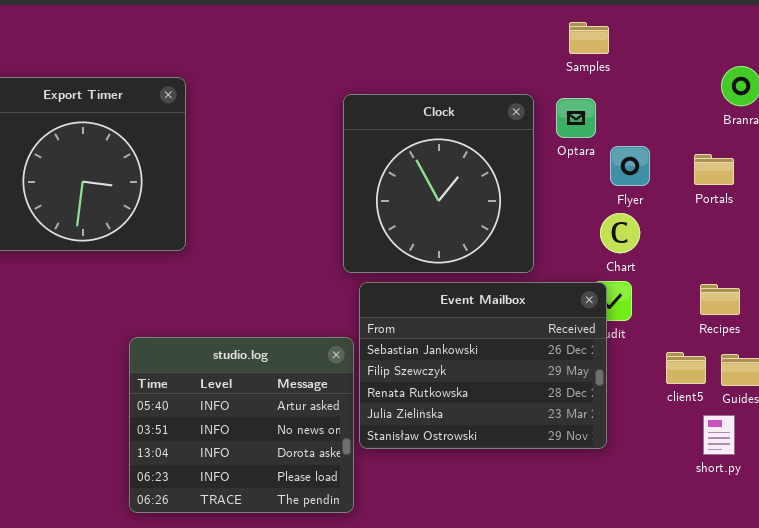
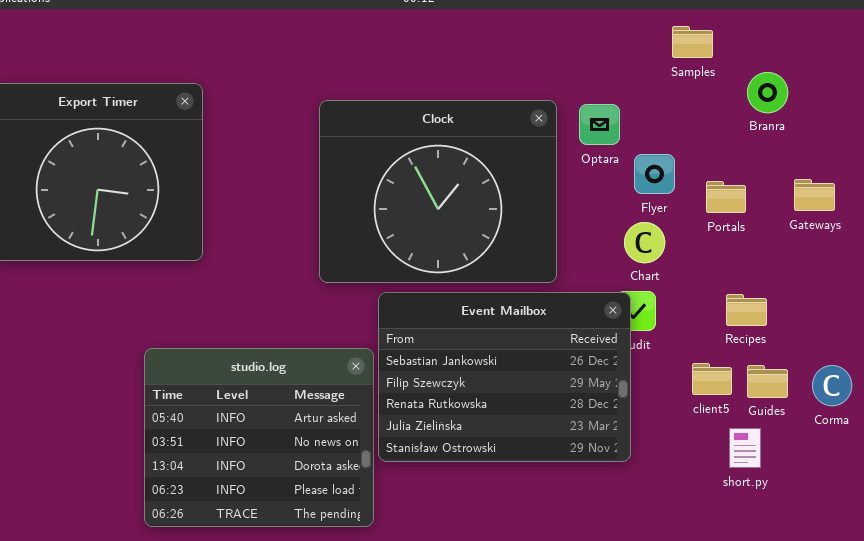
Samples: [569,22,609,54] -> [672,26,713,58], moved
Clock: [343,94,534,273] -> [319,100,557,283], resized
Portals: [694,154,734,185] -> [706,181,746,213], moved

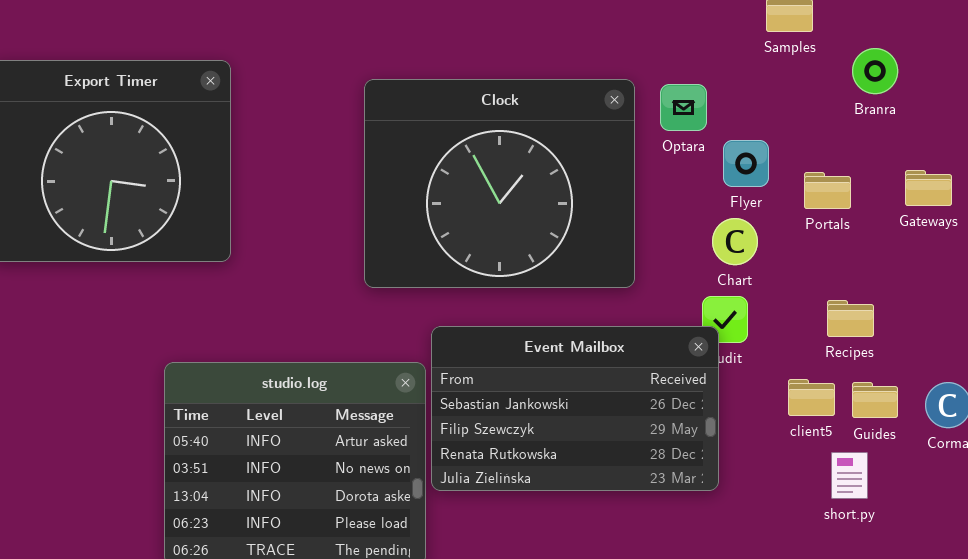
Event Mailbox: [378,292,631,462] -> [431,326,719,491], resized

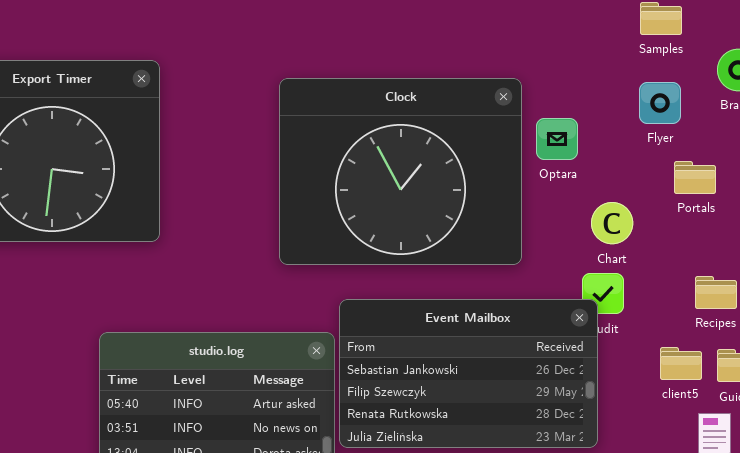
Optara: [660,84,707,131] -> [536,118,578,160], moved
Flyer: [723,140,769,187] -> [639,82,681,124], moved

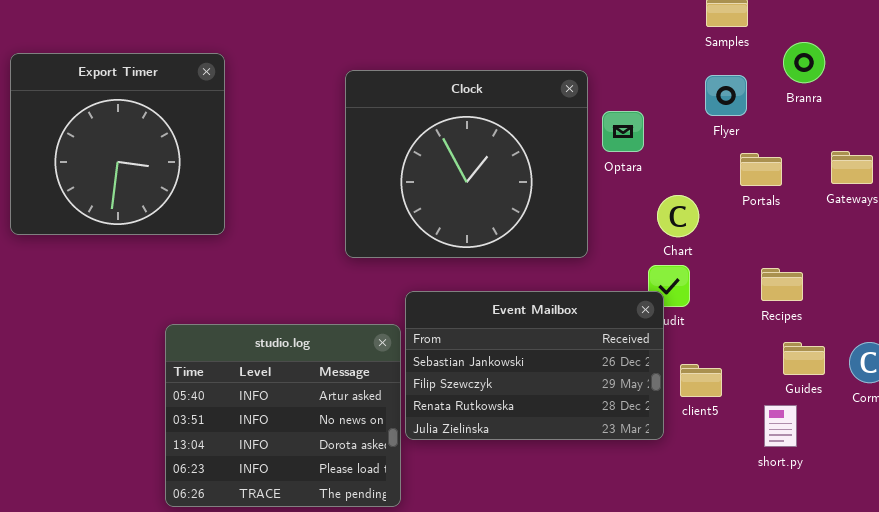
client5: [660,347,702,380] -> [680,364,722,397], moved

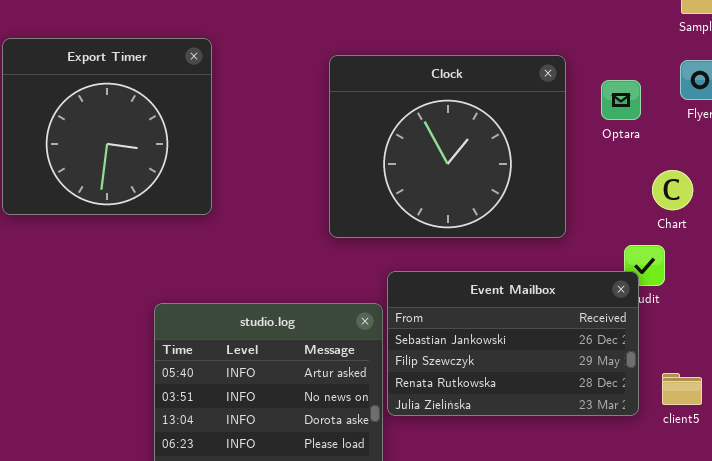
Optara: [602,111,644,152] -> [601,80,641,120], moved
Chart: [657,195,699,237] -> [652,170,693,210], moved
client5: [680,364,722,397] -> [662,373,702,405], moved

